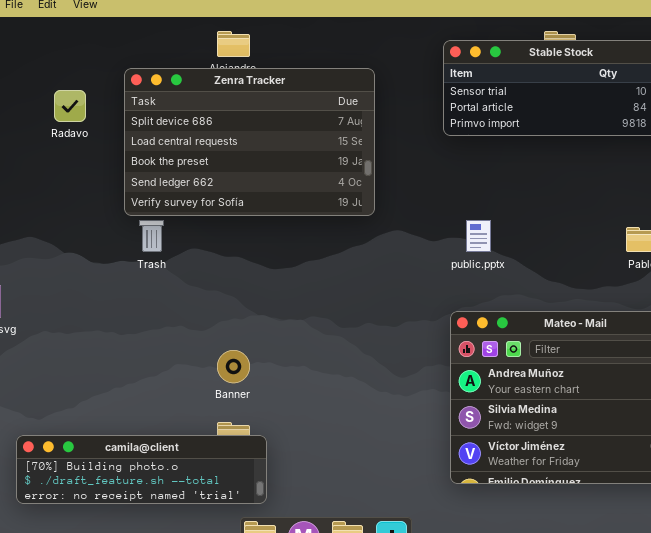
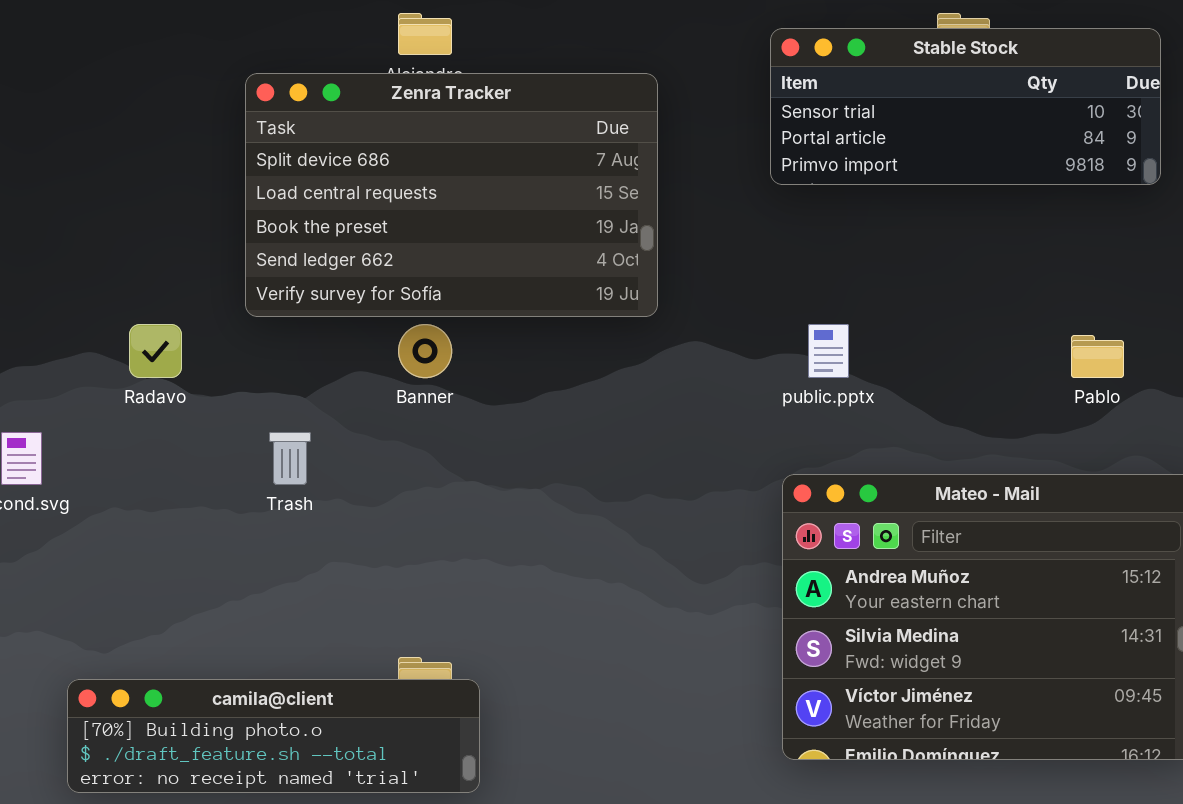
Radavo: [54,90,86,122] -> [129,324,182,378], moved
Trash: [139,220,164,252] -> [269,432,311,485], moved
Banner: [217,350,250,383] -> [398,324,452,378], moved

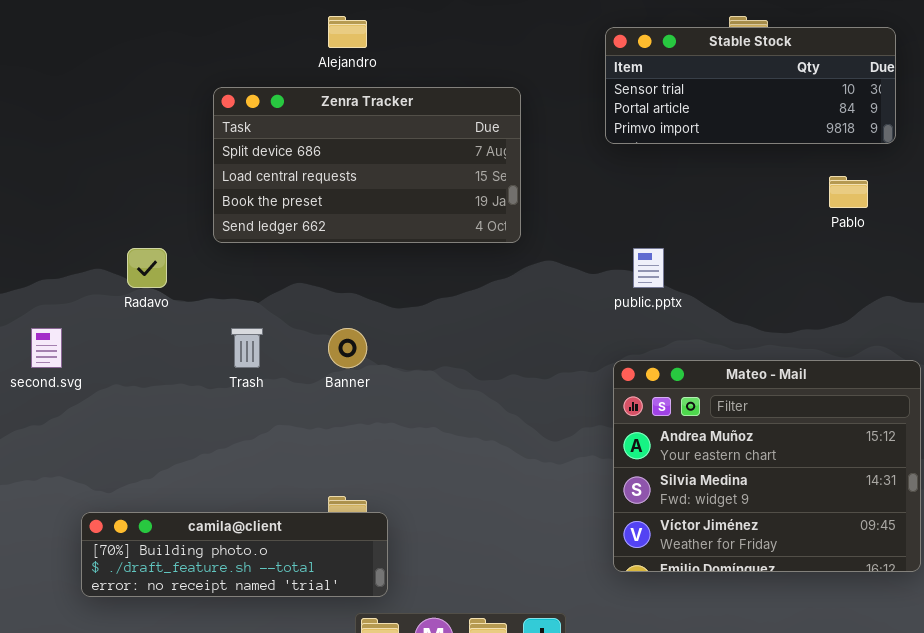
Zenra Tracker: [245,73,658,317] -> [213,87,521,243], resized
Banner: [398,324,452,378] -> [328,328,367,368], moved
Pablo: [1071,335,1124,378] -> [829,176,868,208], moved

